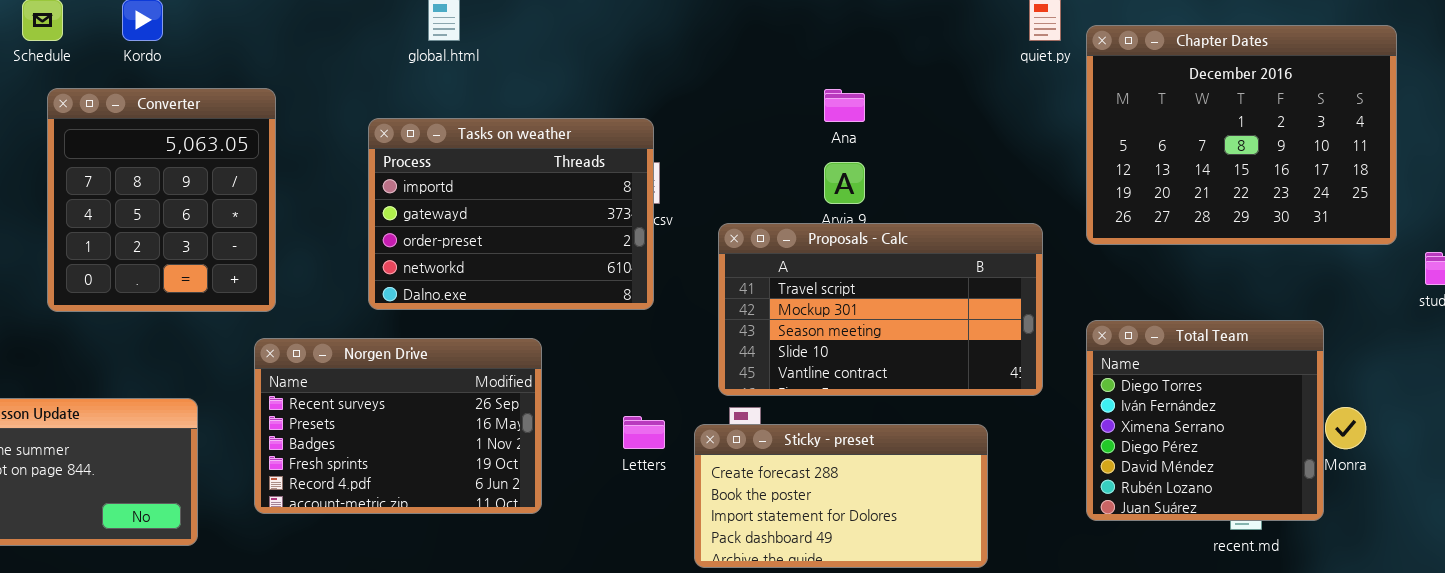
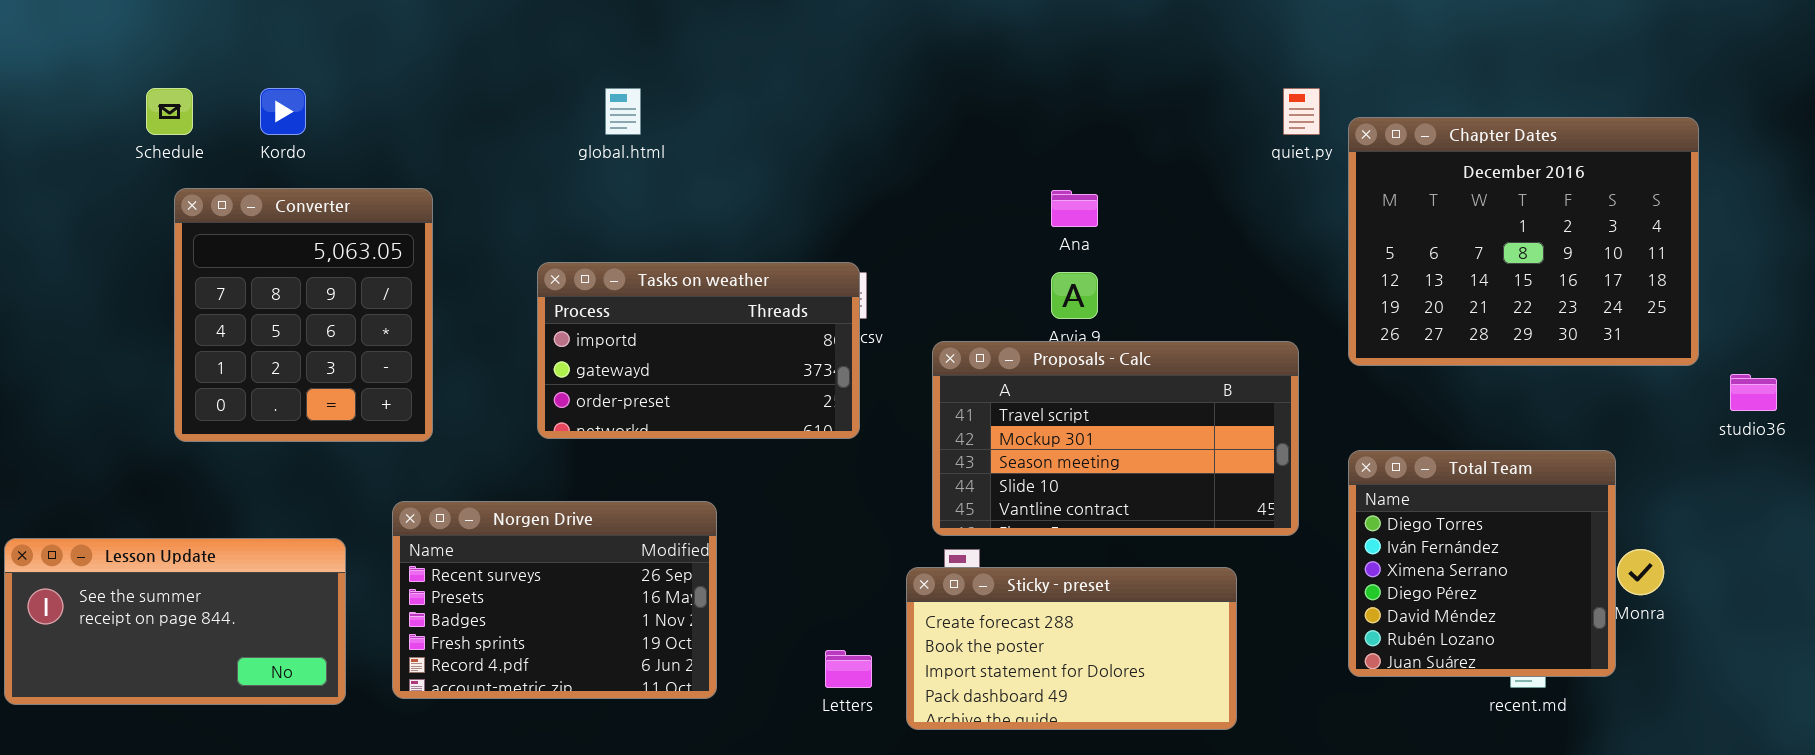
Tasks on weather: [368,118,654,310] -> [537,262,860,439], resized
Norgen Drive: [254,338,542,514] -> [392,501,717,699], moved
Letters: [623,416,665,449] -> [825,650,872,688], moved

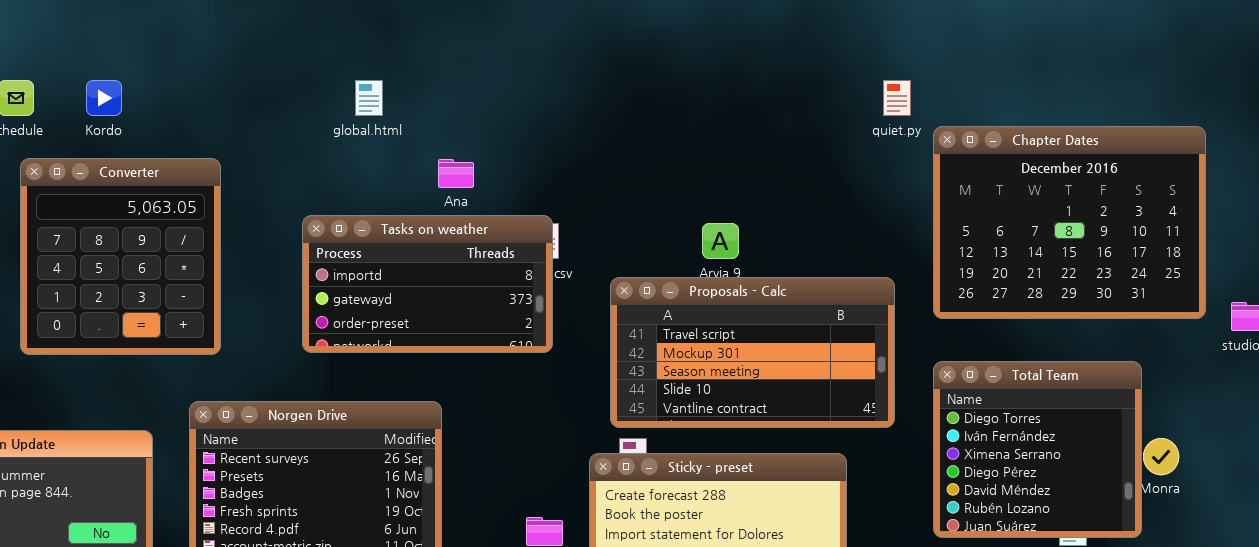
Chapter Dates: [1348,117,1699,366] -> [933,126,1206,319], moved
Ana: [1051,190,1098,227] -> [438,159,474,188], moved

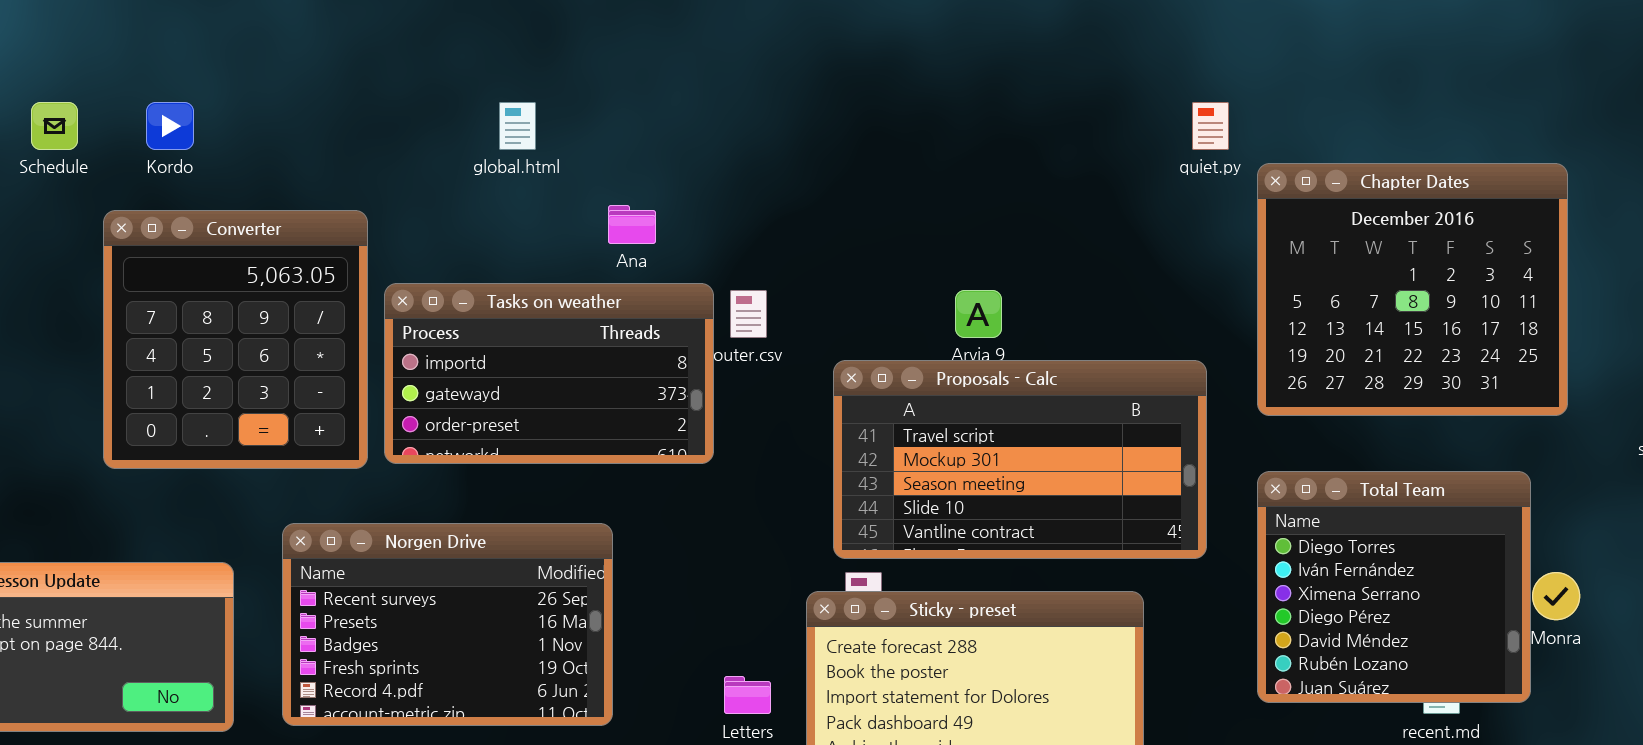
Chapter Dates: [933,126,1206,319] -> [1257,163,1568,416], resized
Converter: [20,158,221,355] -> [103,210,368,469], moved
Tasks on weather: [302,215,553,353] -> [384,283,714,464], moved

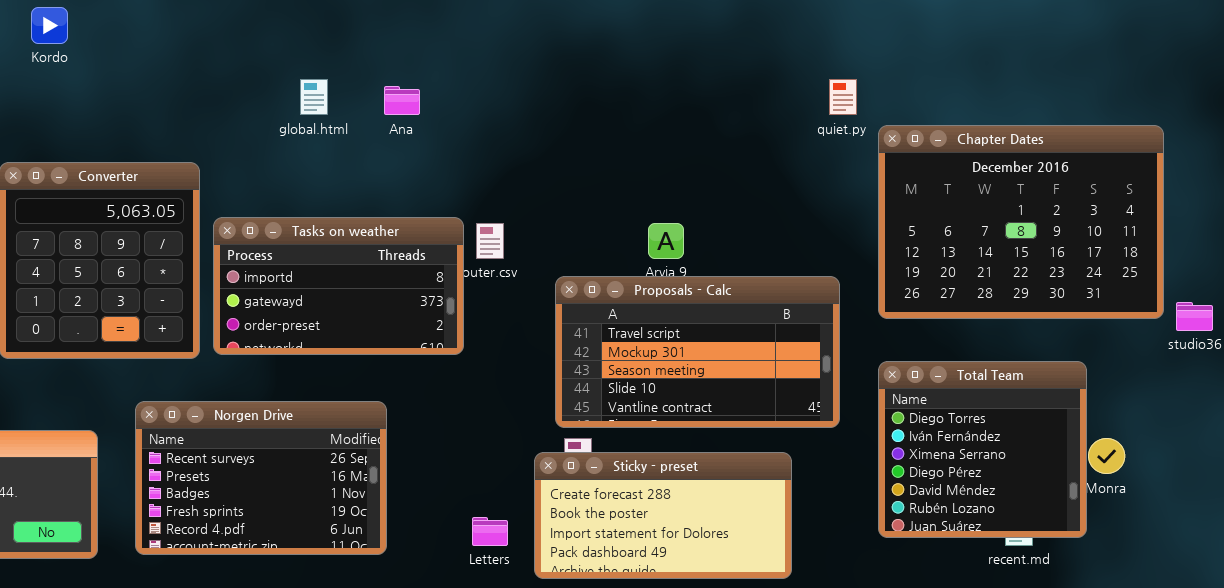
Kordo: [146,102,194,150] -> [31,7,68,44], moved
Chapter Dates: [1257,163,1568,416] -> [878,125,1164,319], resized
Ana: [608,205,656,244] -> [384,86,420,115], moved

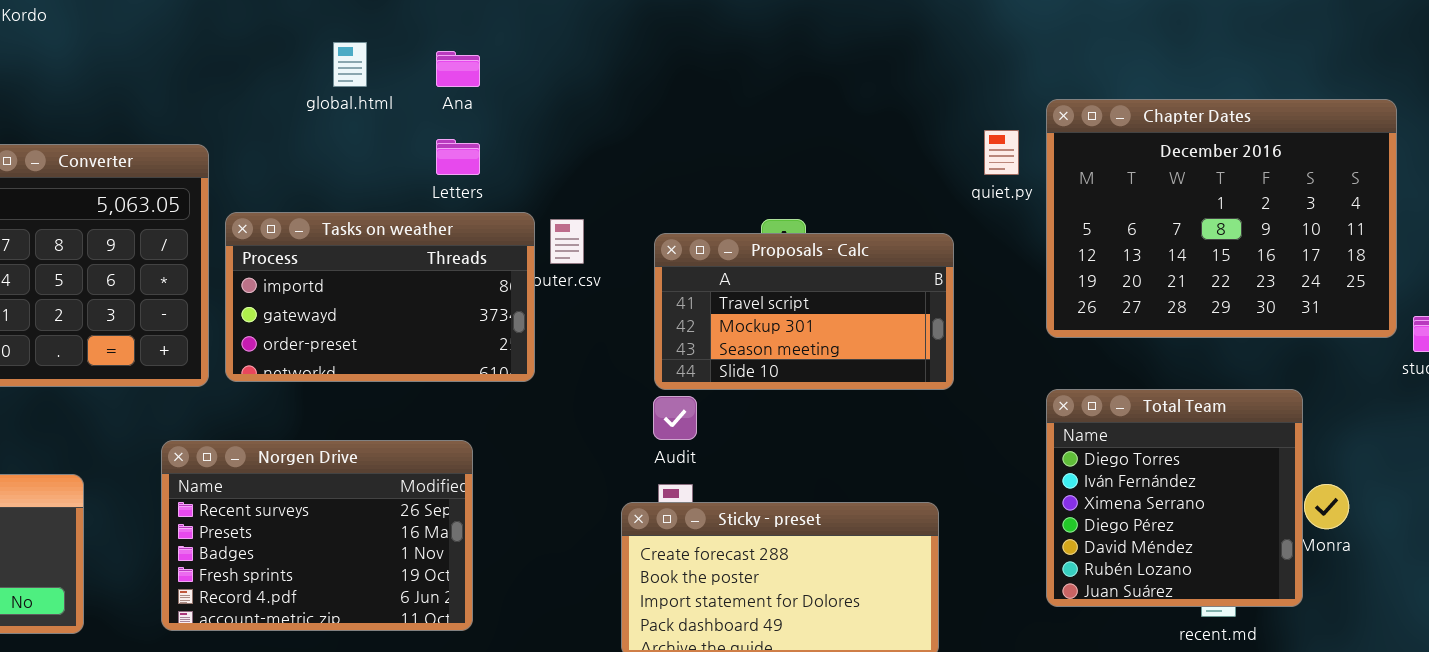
quiet.py: [829,79,857,115] -> [984,130,1019,175], moved
Proposals - Calc: [555,276,840,428] -> [654,233,954,390], moved, resized
Norgen Drive: [135,401,387,555] -> [161,440,473,631], moved
Letters: [472,517,508,546] -> [436,139,480,175], moved

